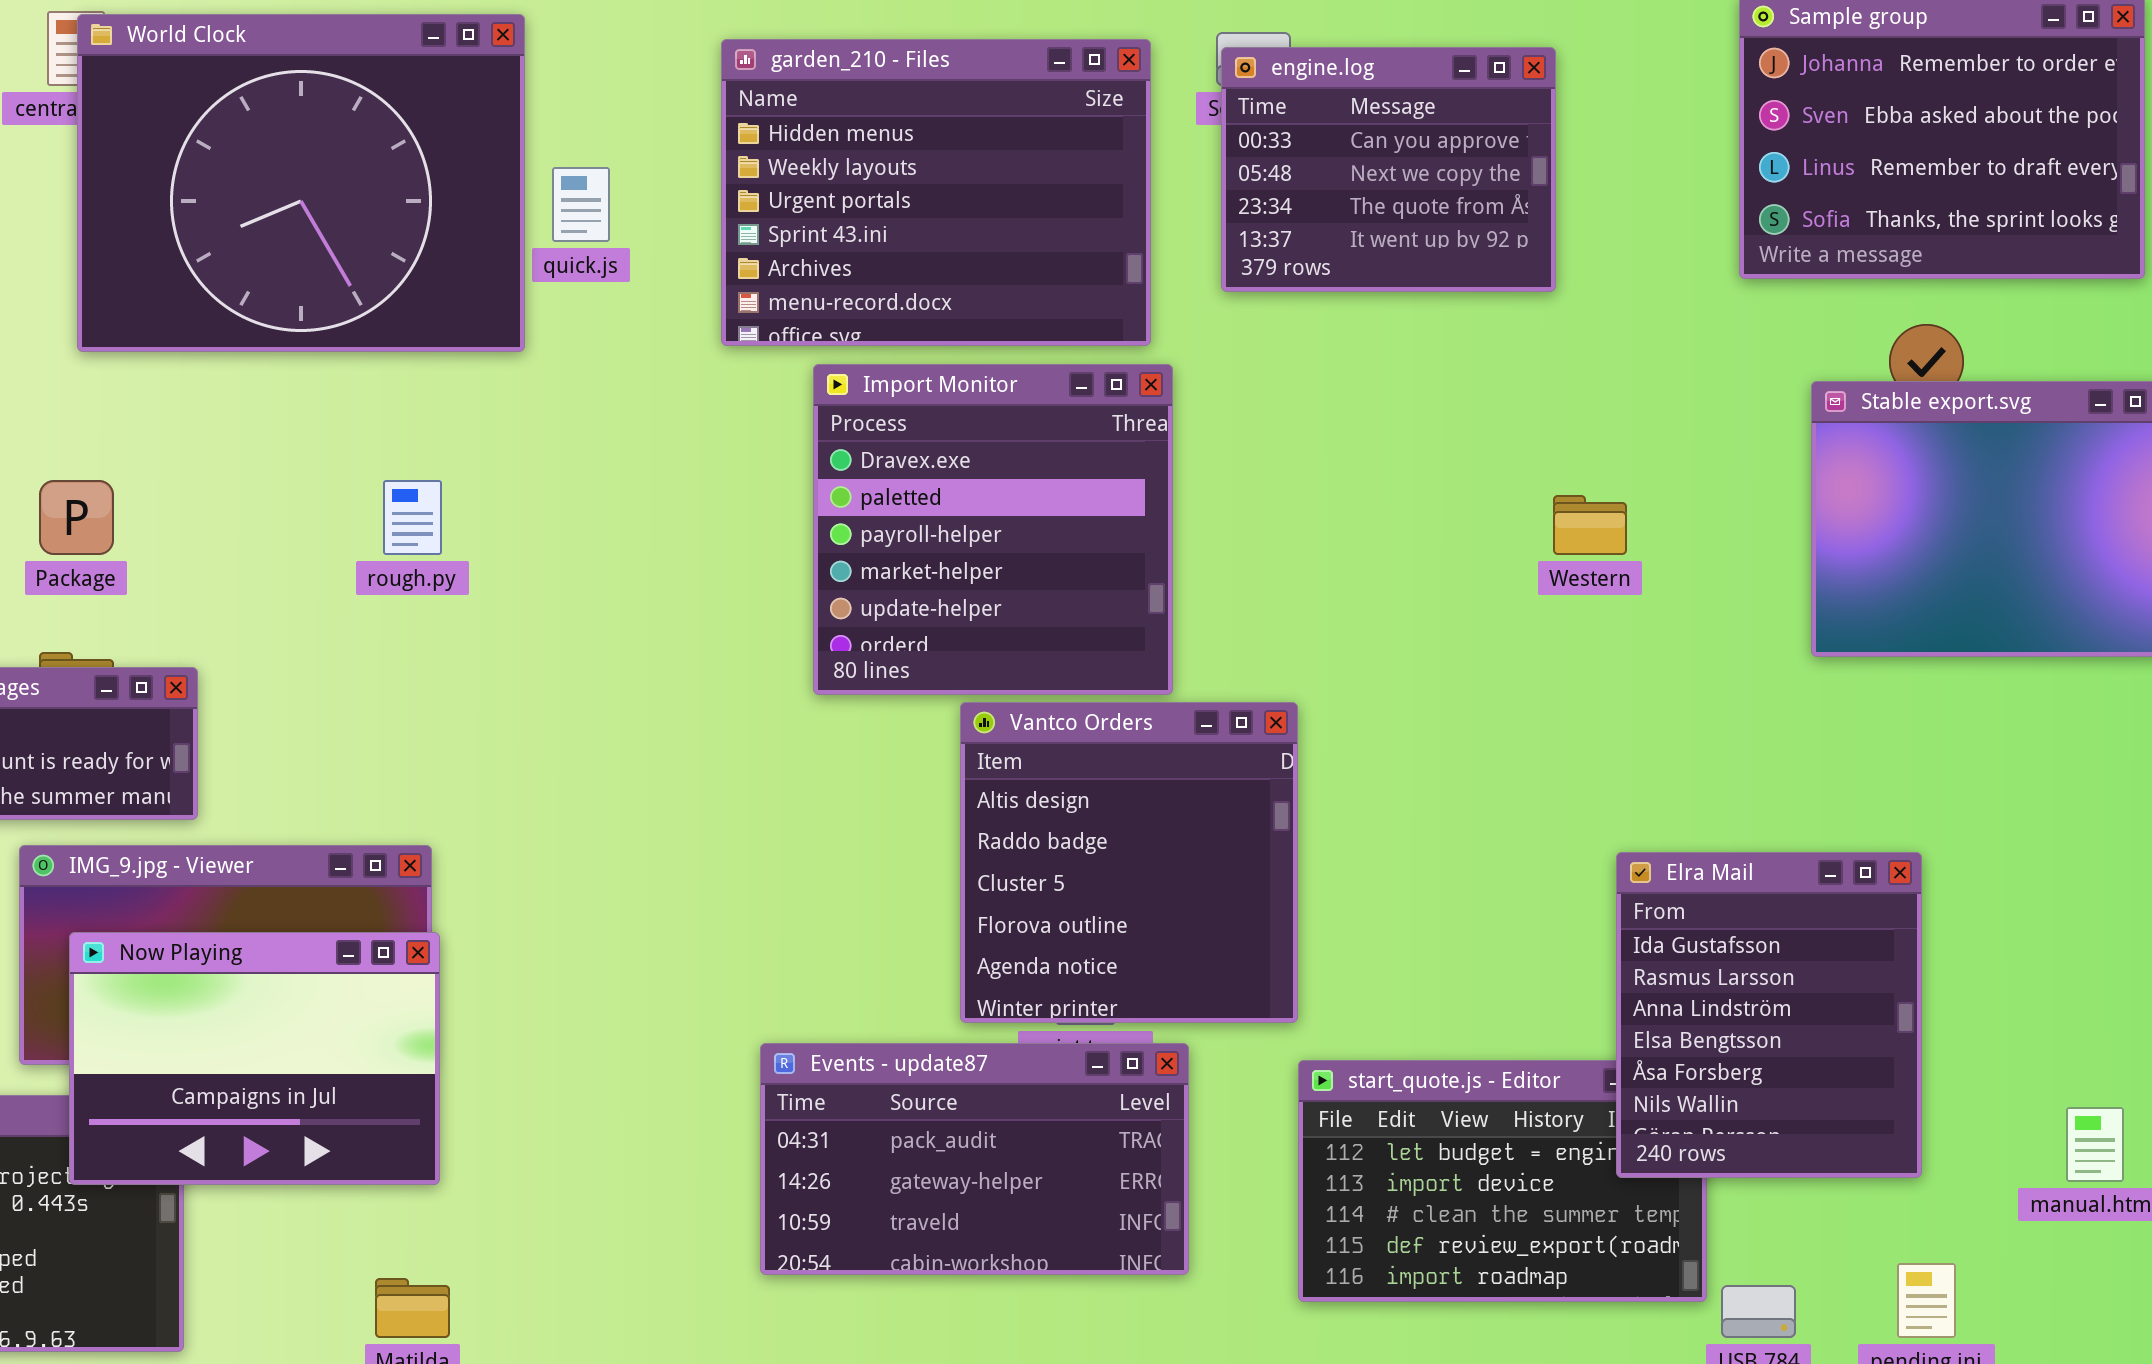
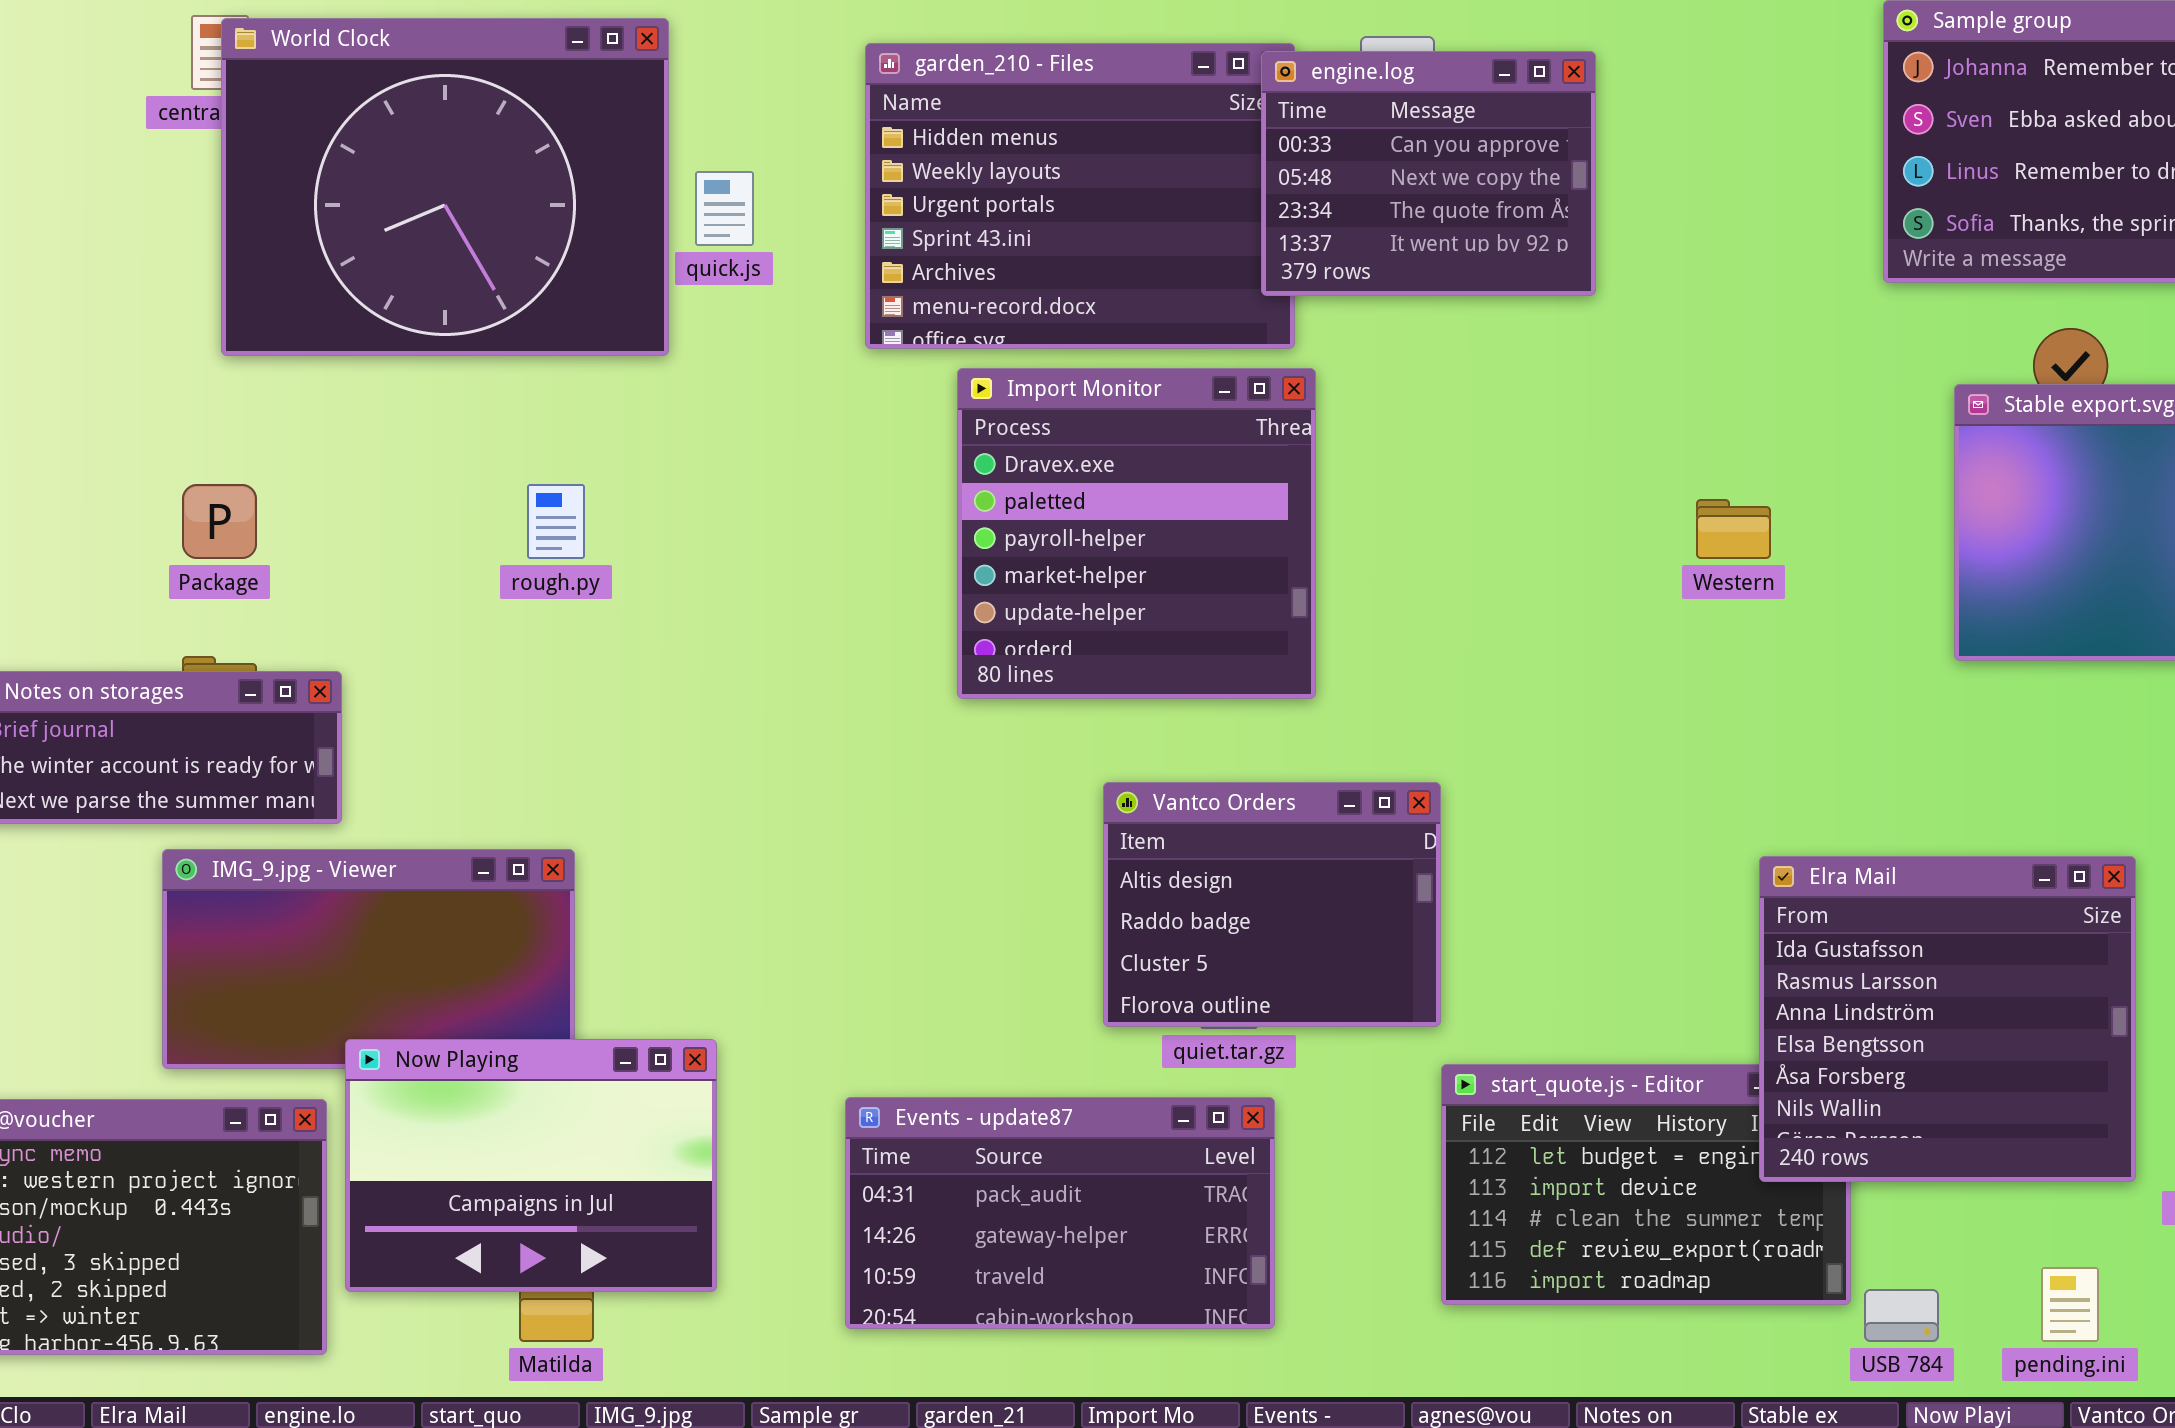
engine.log: [1221,47,1556,292] -> [1261,51,1596,296], moved
Vantco Orders: [960,702,1298,1023] -> [1103,782,1441,1027], resized
Elra Mail: [1616,852,1922,1178] -> [1759,856,2136,1182], resized
Now Playing: [69,932,440,1185] -> [345,1039,717,1292], moved
Events - update87: [760,1043,1189,1275] -> [845,1097,1275,1329], moved

